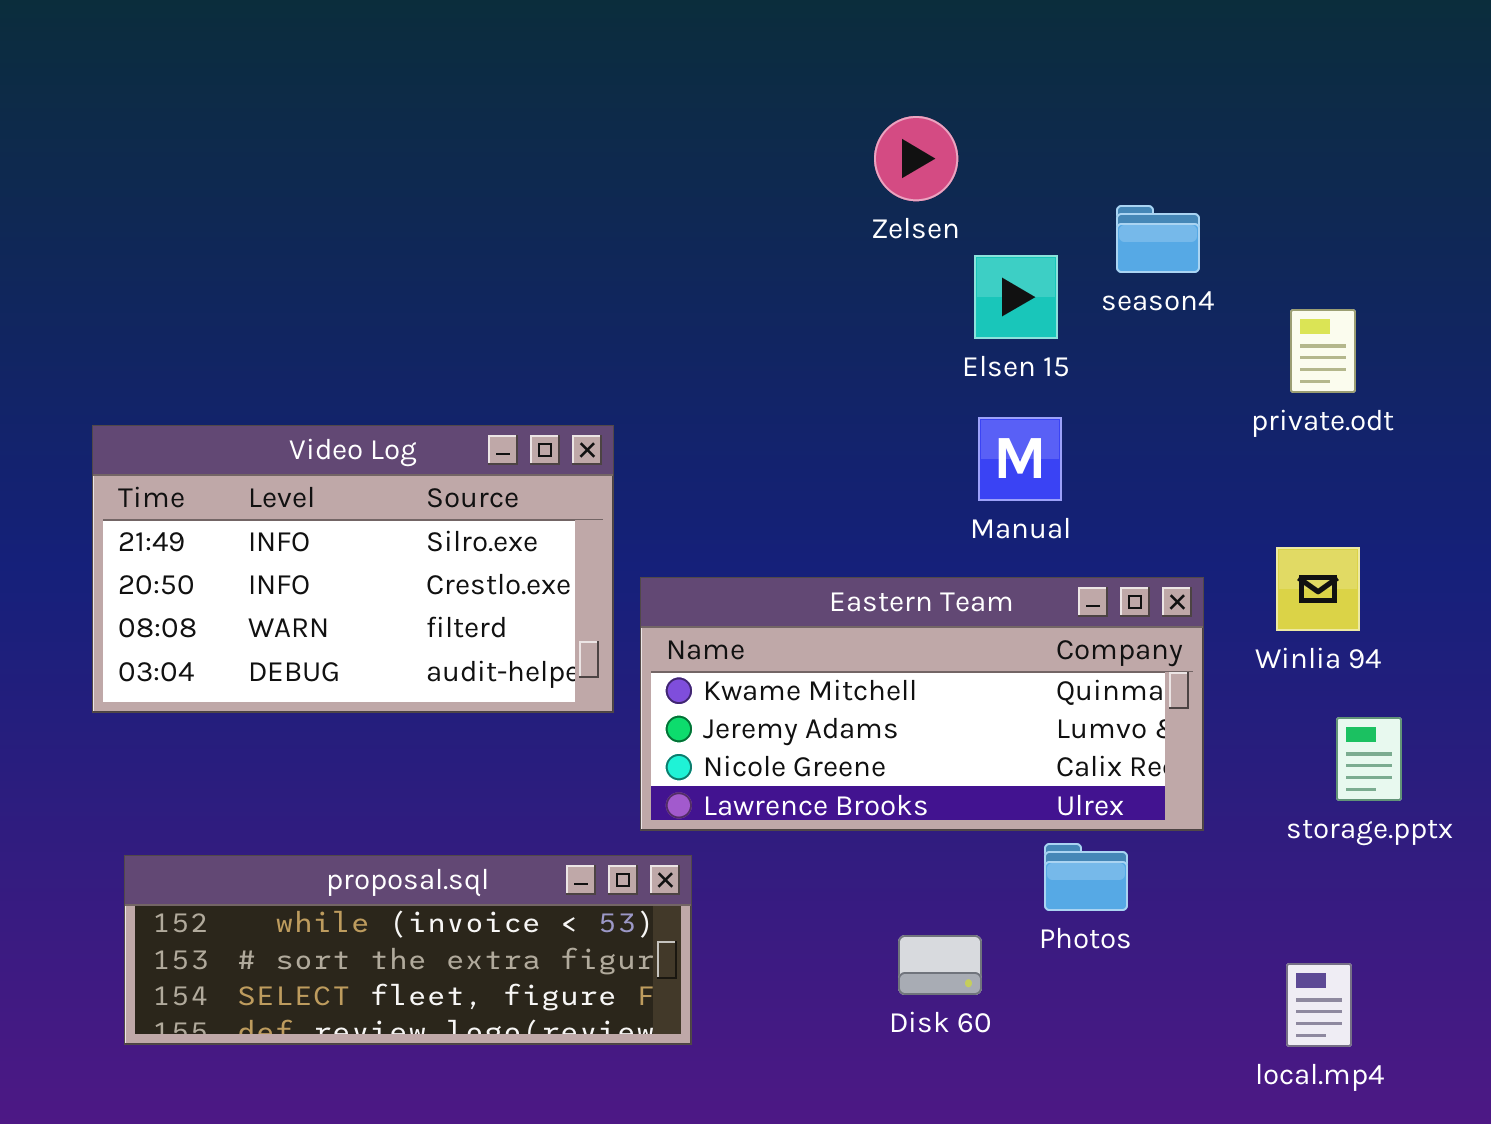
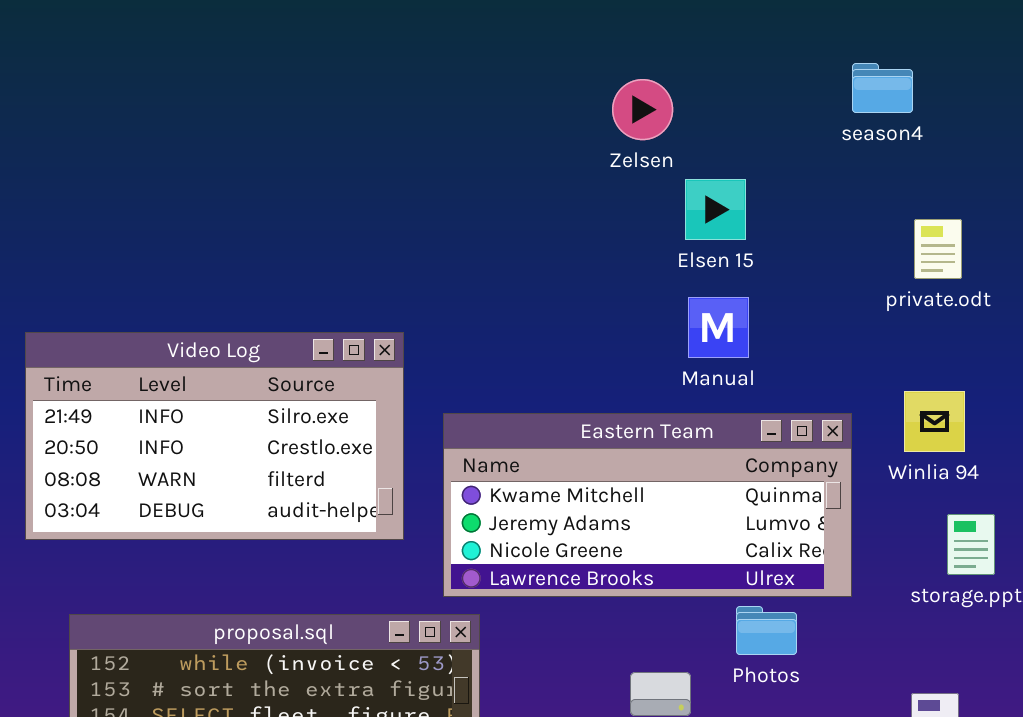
season4: [1116,205,1200,273] -> [852,63,913,113], moved
Video Log: [92,425,614,713] -> [25,332,404,540], moved

